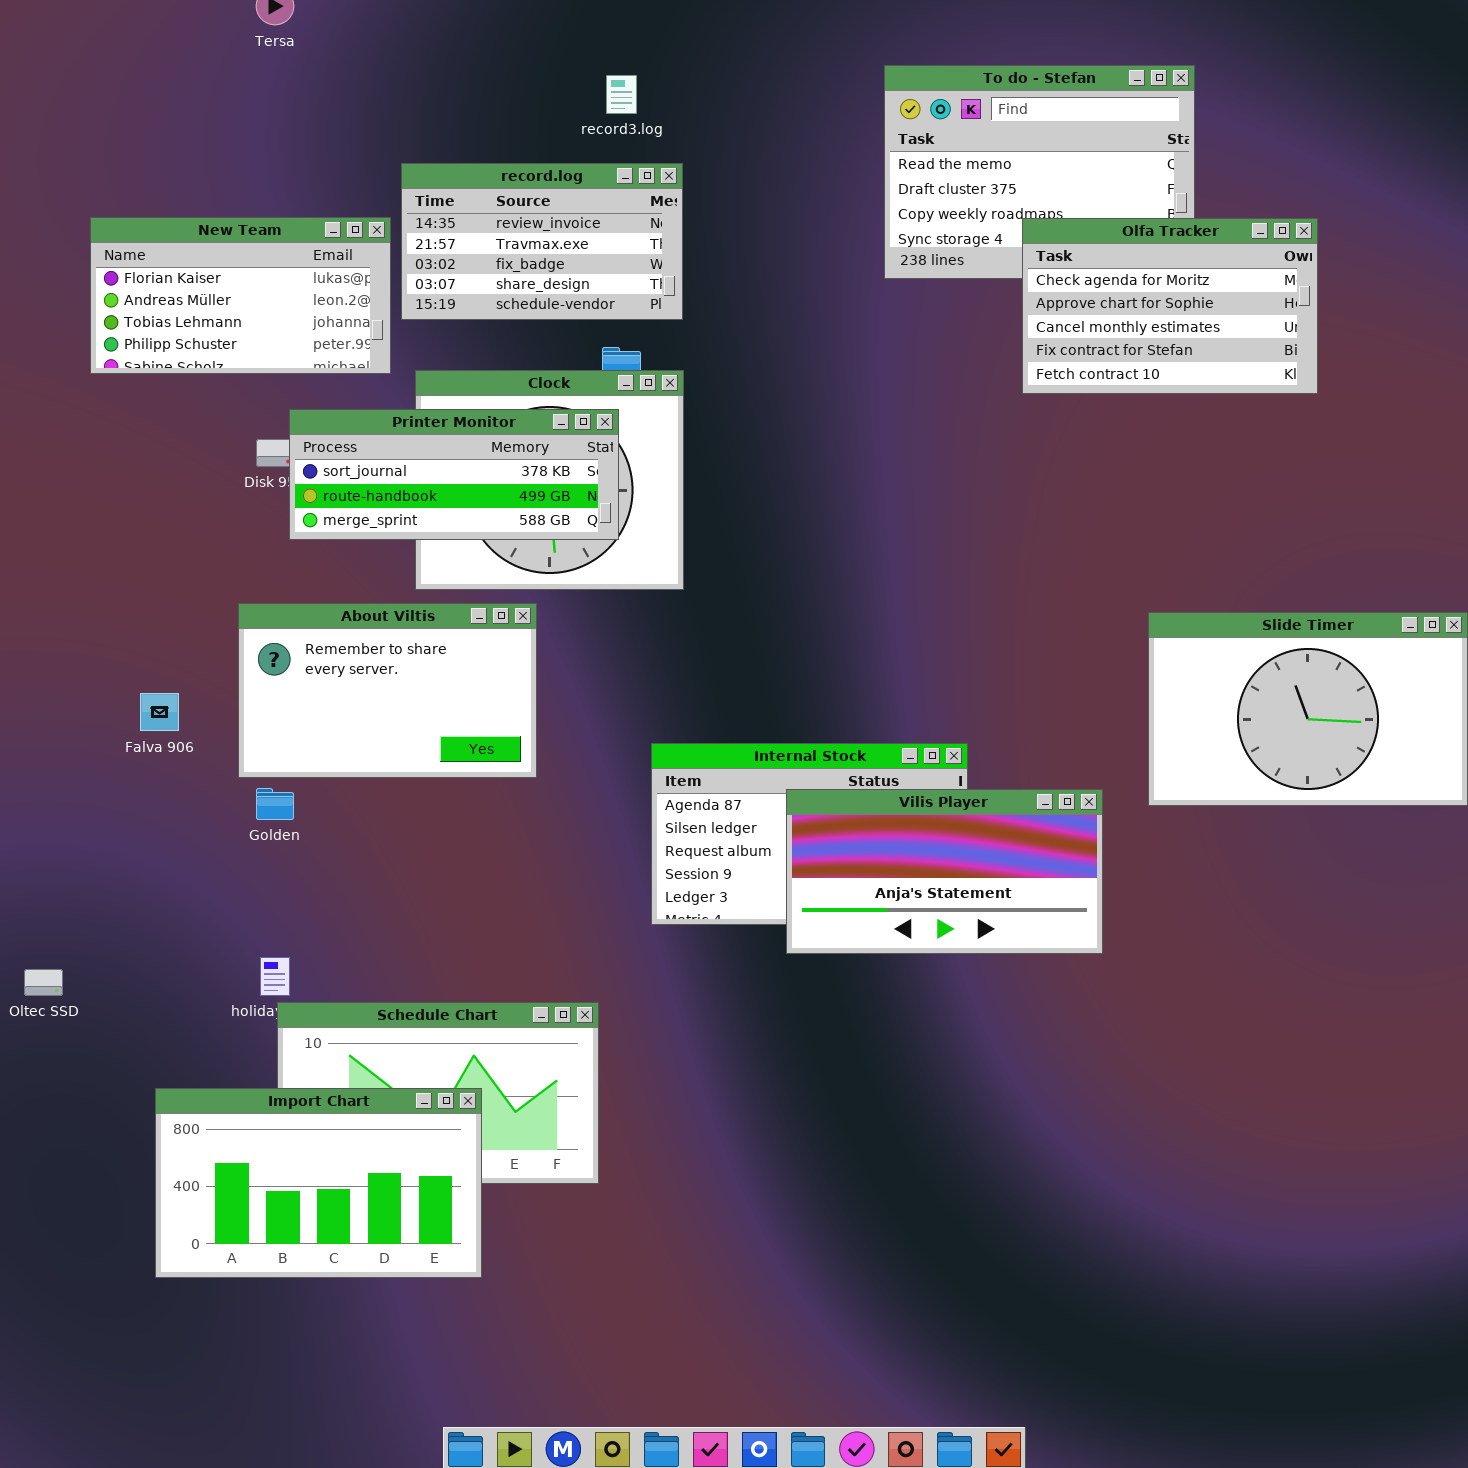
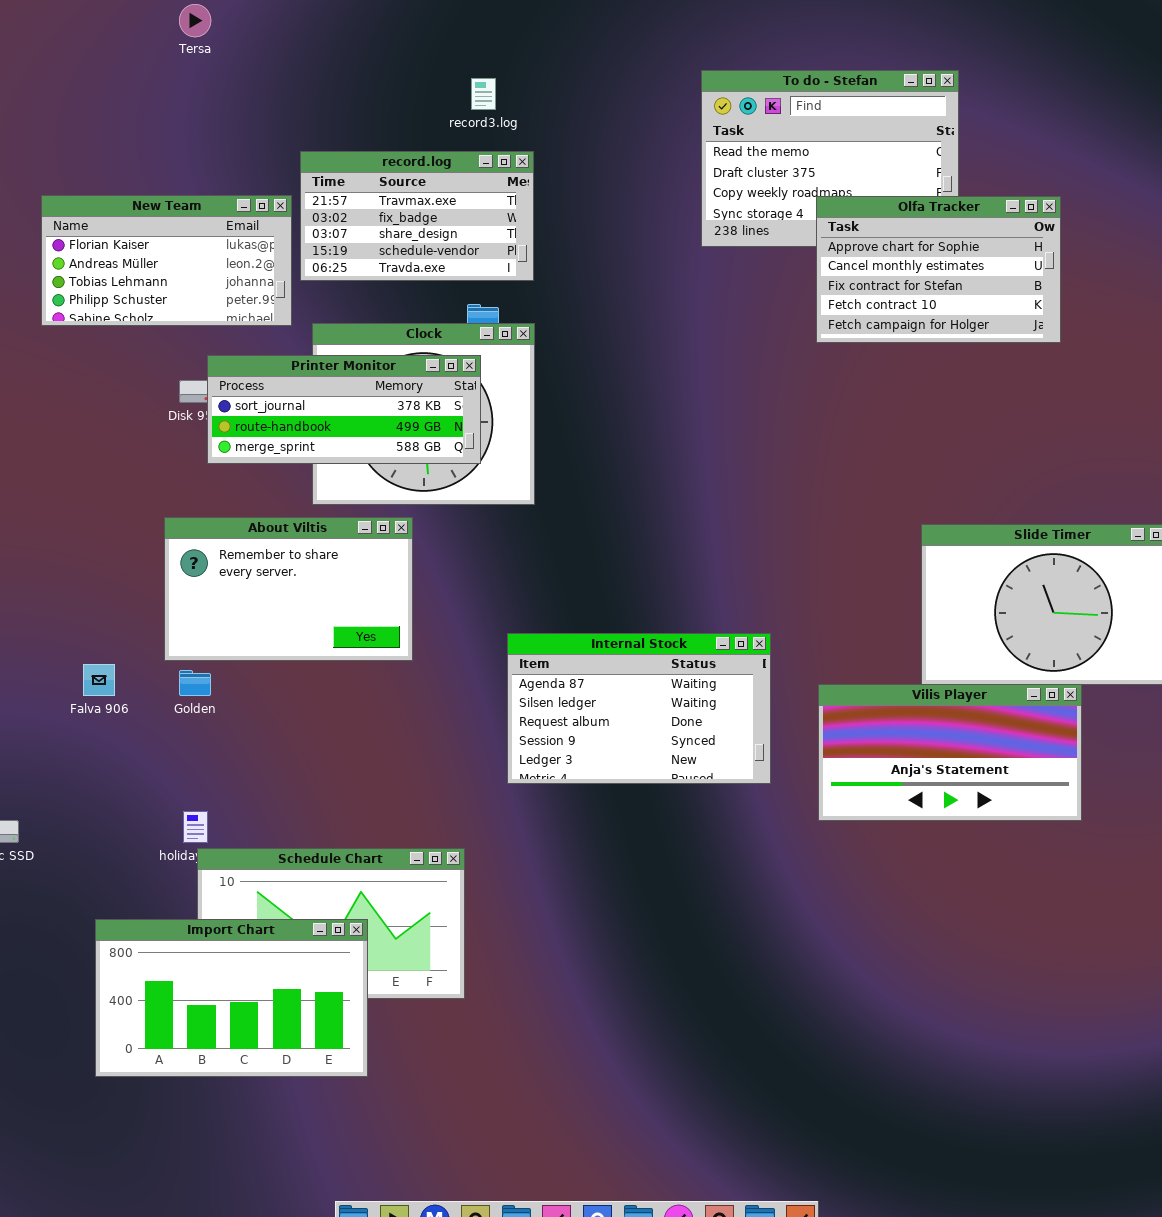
record.log: [401,163,683,320] -> [300,151,534,281], scrolled down 1 row
Olfa Tracker: [1022,218,1318,394] -> [816,196,1061,343], scrolled down 1 row
Falva 906: [140,693,179,731] -> [83,664,115,696], moved
Vilis Player: [786,789,1103,954] -> [818,684,1082,821], moved

